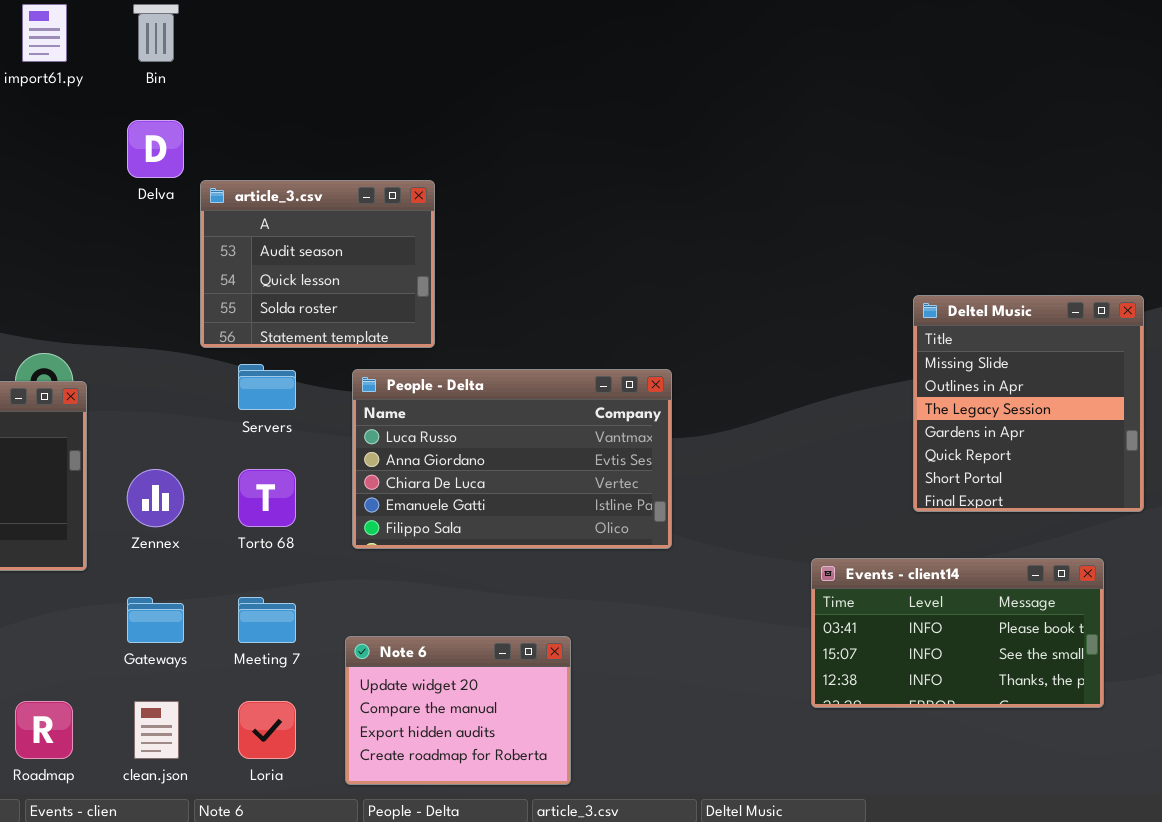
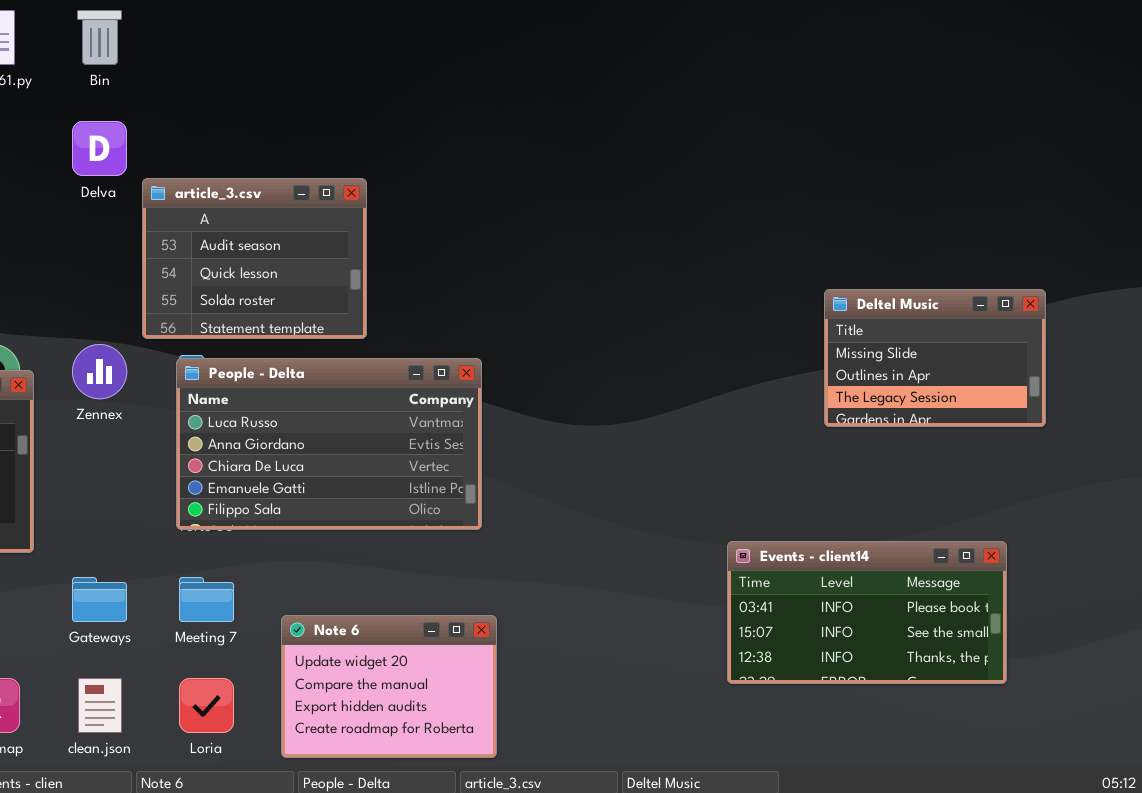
Deltel Music: [913,295,1144,512] -> [824,289,1046,427], resized
People - Delta: [352,369,672,549] -> [176,358,482,530], moved
Zennex: [127,469,184,527] -> [72,344,127,399], moved

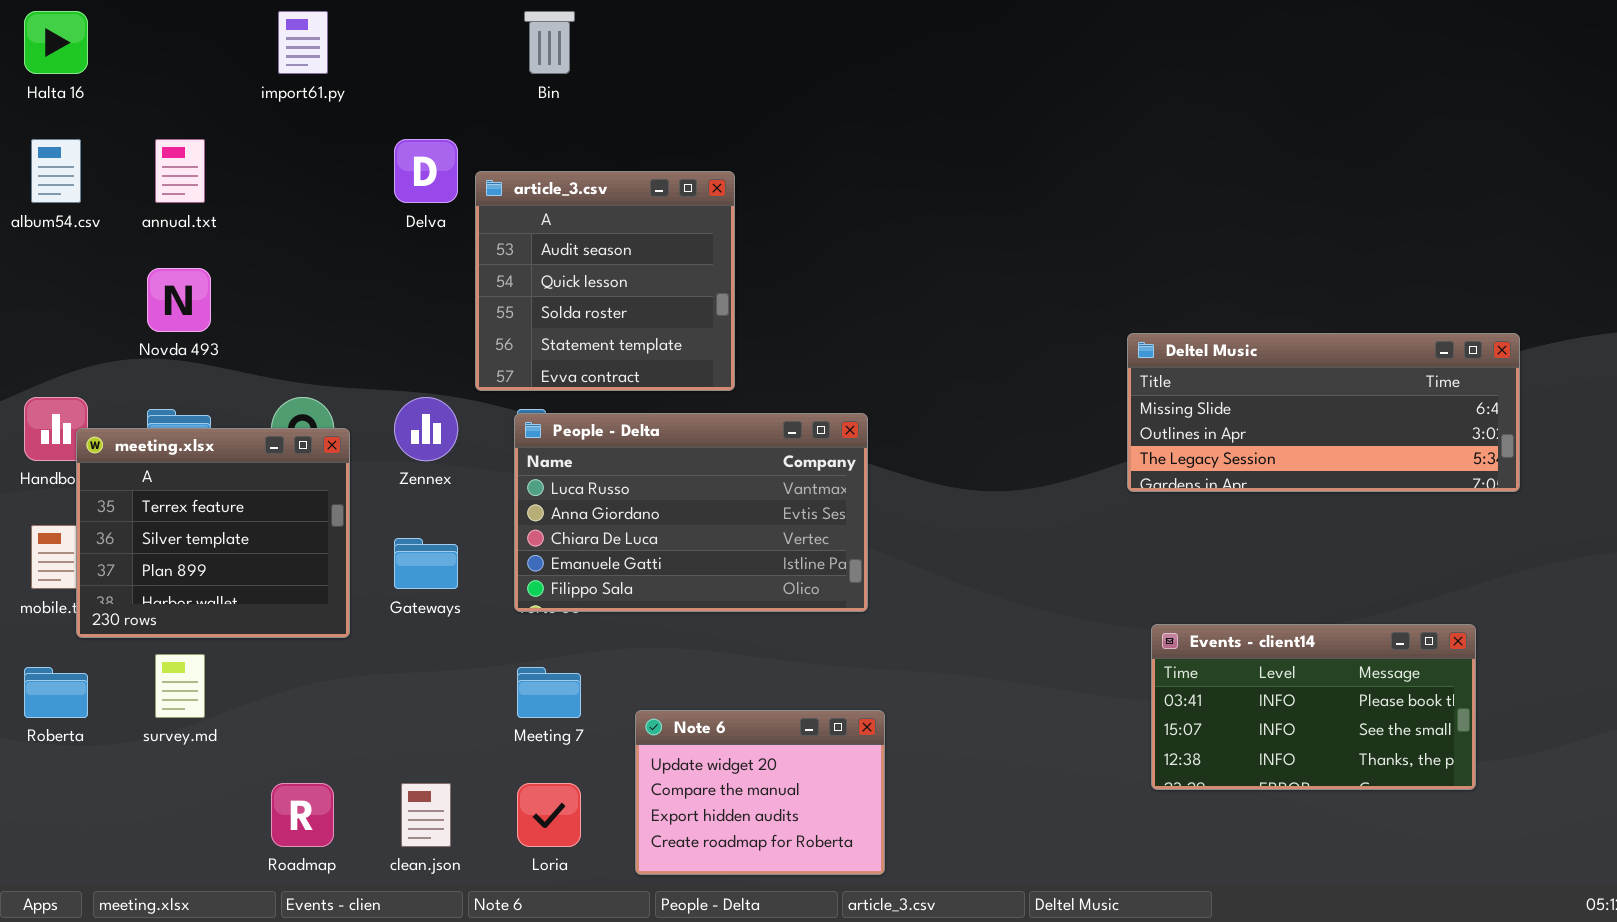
Bin: [77,10,122,65] -> [524,11,575,74], moved
article_3.csv: [142,178,367,339] -> [475,171,735,391], resized
Deltel Music: [824,289,1046,427] -> [1127,333,1520,492], resized
Gateways: [72,577,127,622] -> [394,538,458,589], moved

